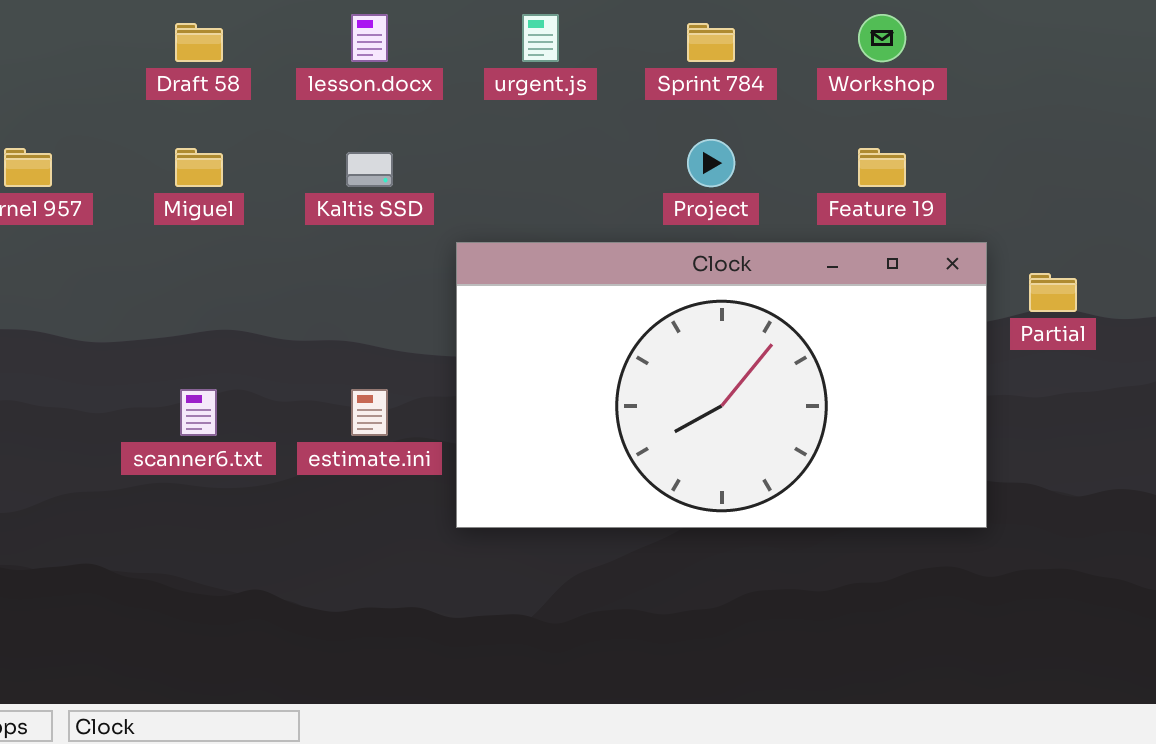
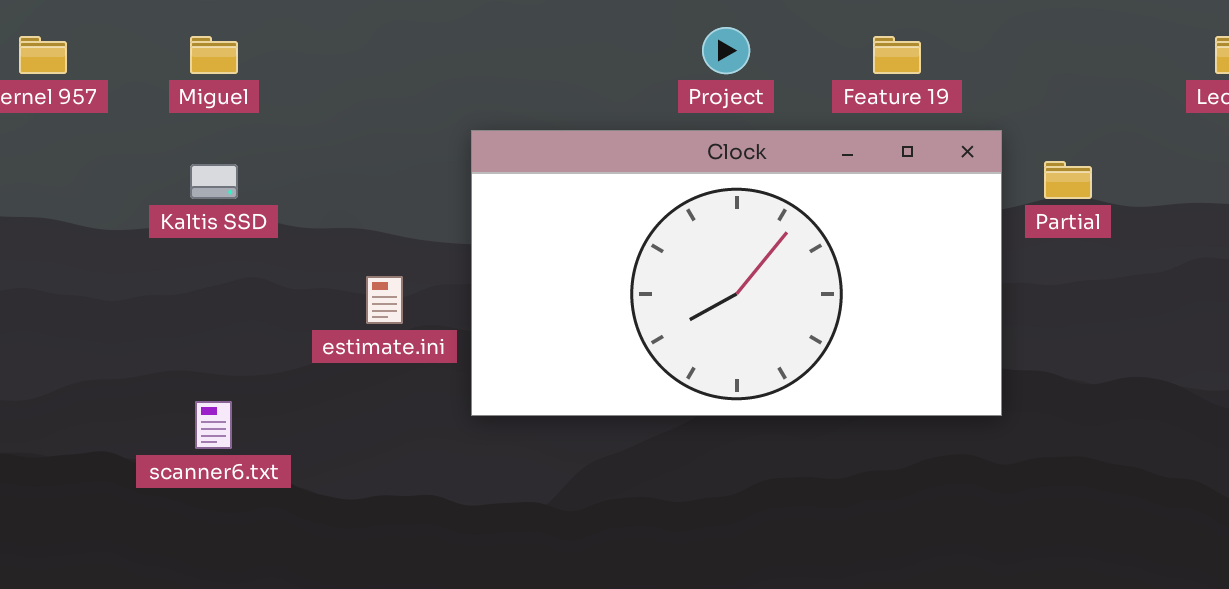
Kaltis SSD: [346,152,393,187] -> [190,164,238,199], moved
scanner6.txt: [180,389,217,436] -> [195,401,232,449], moved

